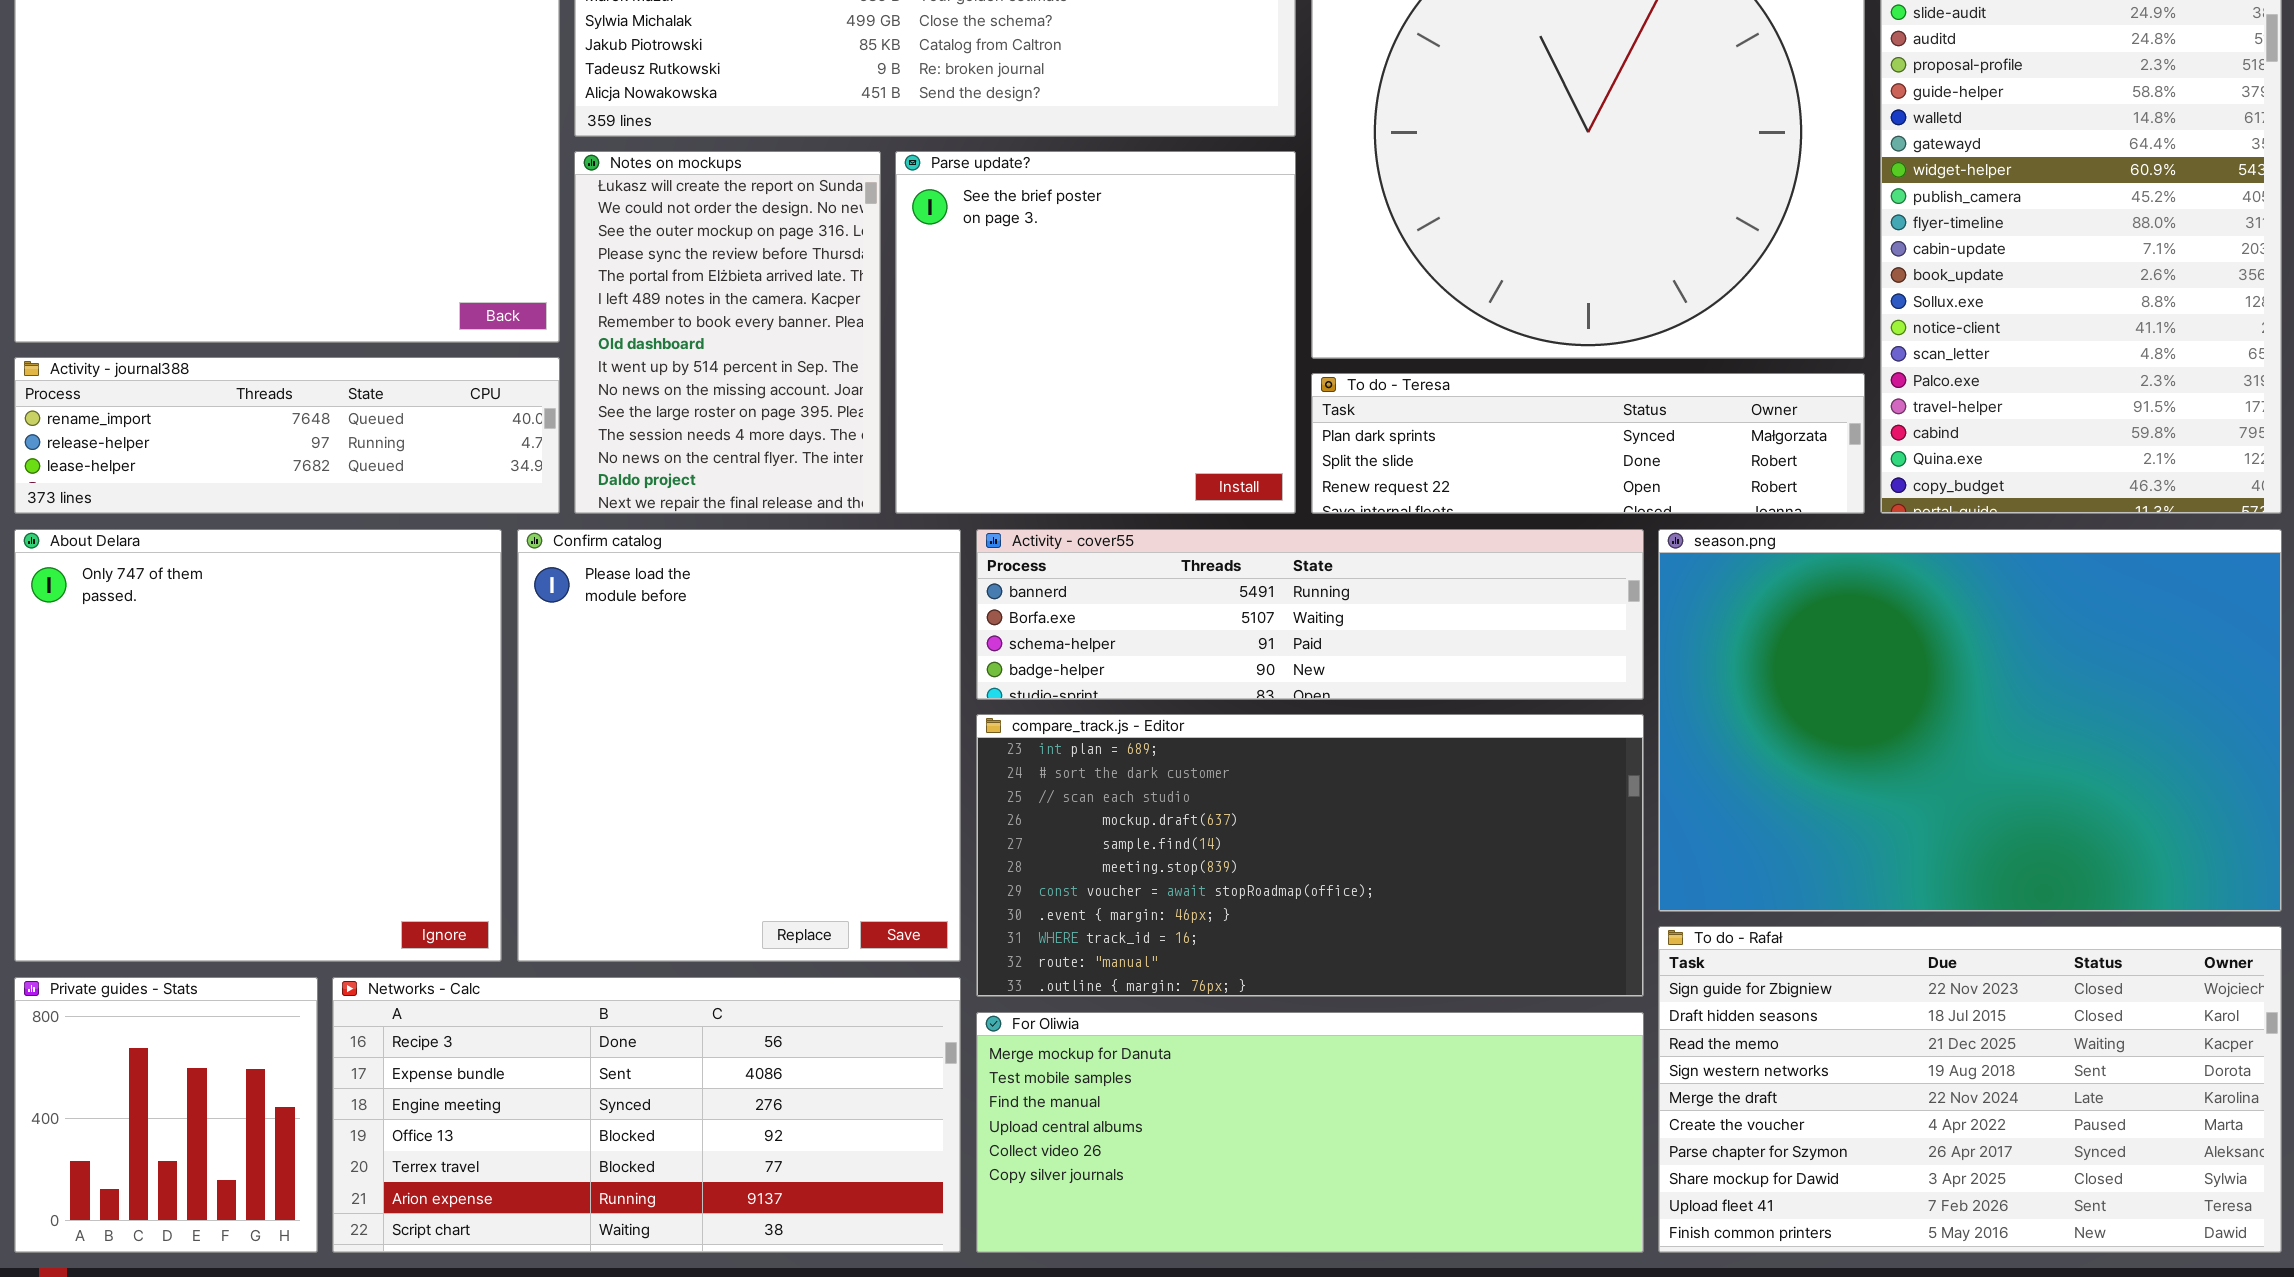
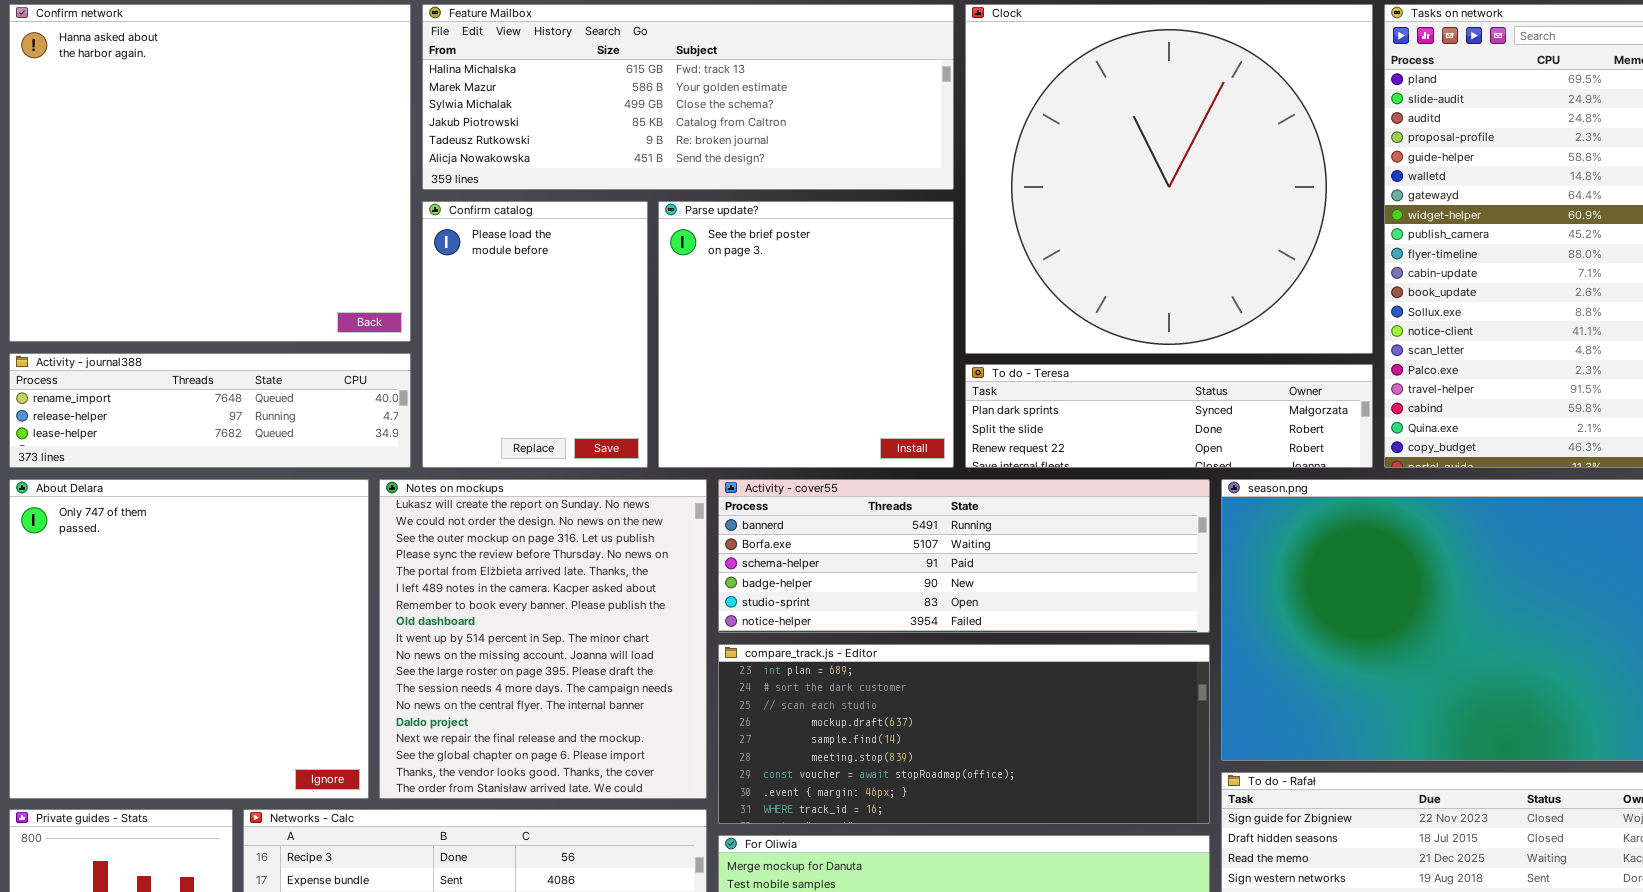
Notes on mockups: [574,151,881,514] -> [379,479,707,799], moved, resized
Confirm catalog: [517,529,961,962] -> [422,201,648,468], moved, resized
Activity - cover55: [976,529,1644,700] -> [718,479,1210,633], resized
compare_track.js - Editor: [976,714,1644,997] -> [718,644,1210,824], resized

